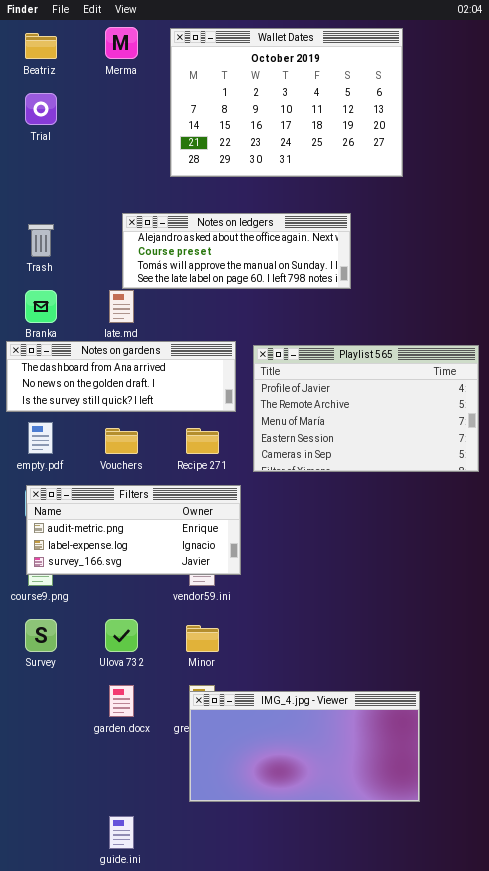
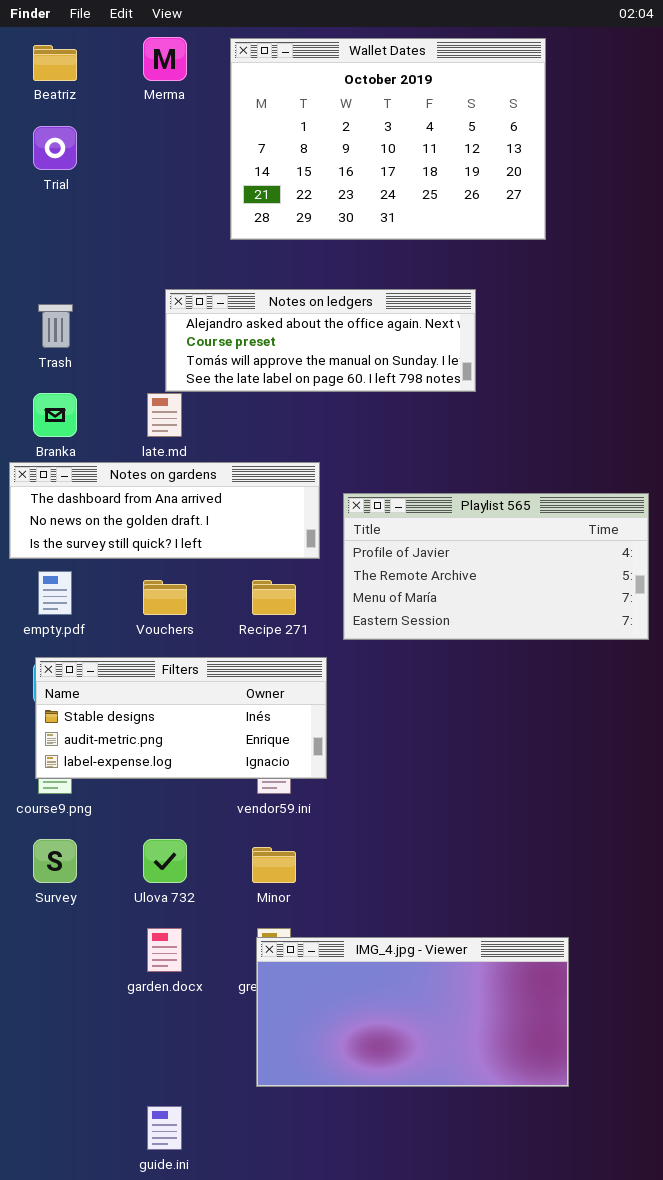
Playlist 565: [253,345,479,472] -> [343,493,649,640], resized
Filters: [26,485,241,575] -> [35,657,327,779], scrolled up 1 row

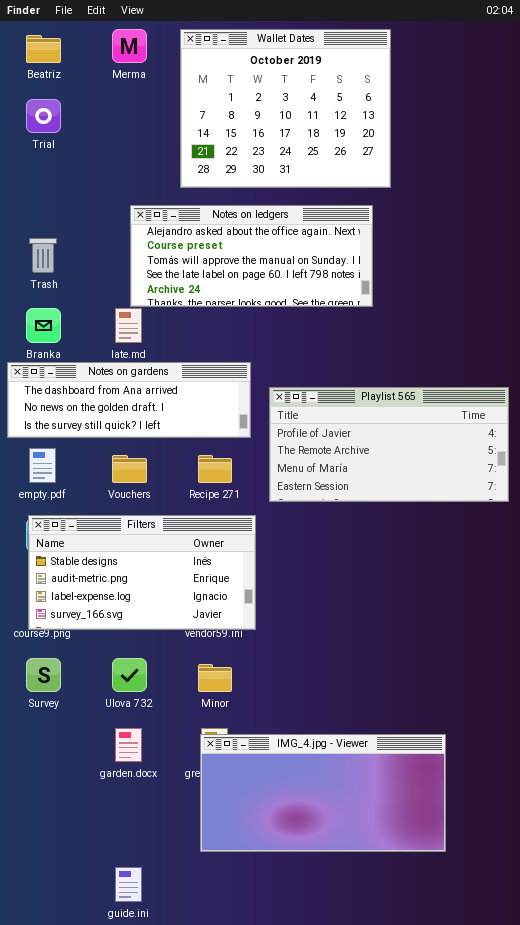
Wallet Dates: [230,38,546,240] -> [180,29,391,188], resized
Notes on ledgers: [165,289,476,392] -> [130,205,373,307], resized
Filters: [35,657,327,779] -> [28,515,256,630], resized

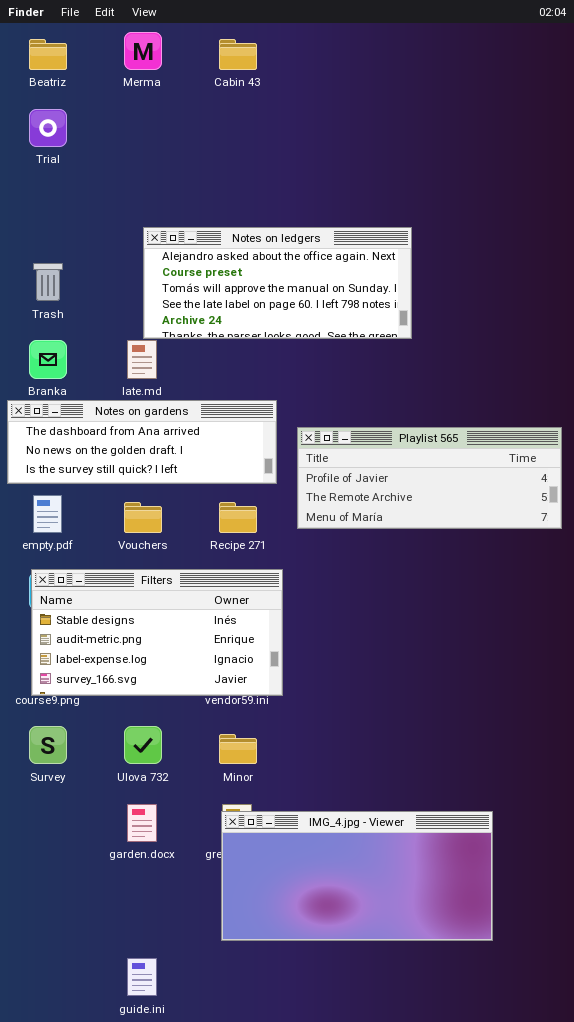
Wallet Dates: [180,29,391,188] -> none, closed
Playlist 565: [269,387,509,502] -> [297,427,562,529], resized

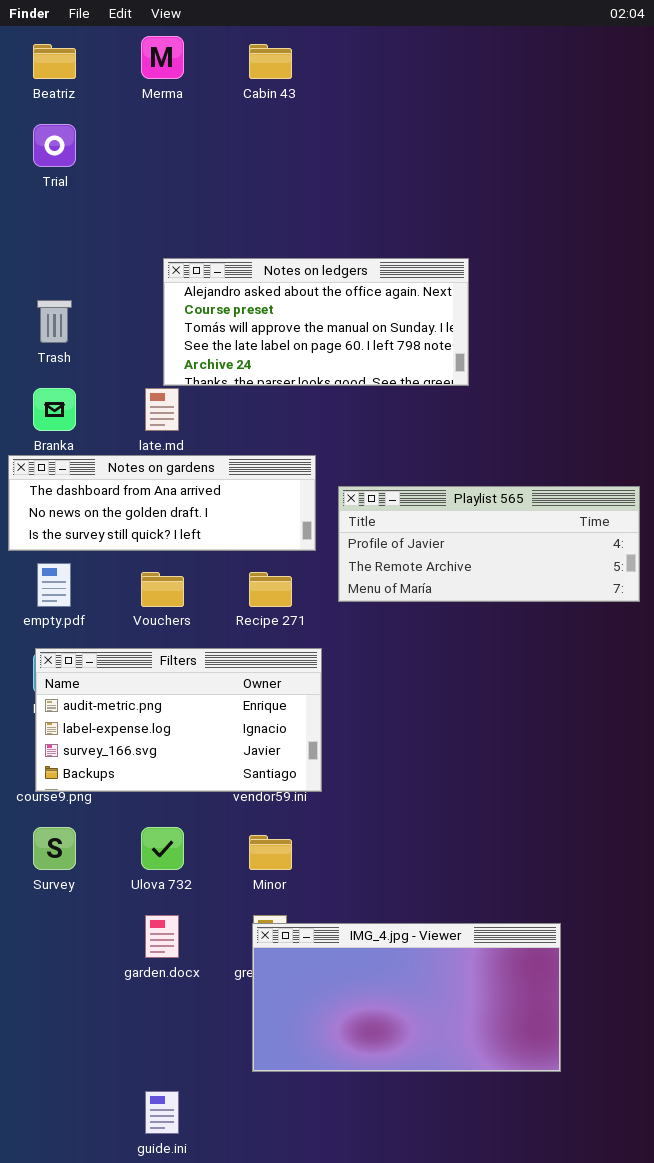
Filters: [31,569,283,696] -> [35,648,322,792], scrolled down 1 row

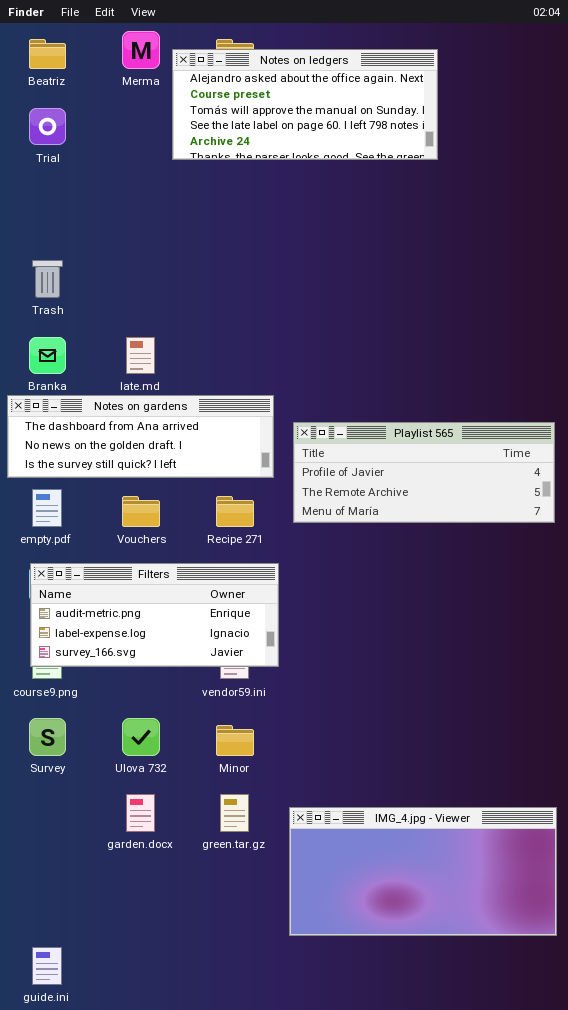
Notes on ledgers: [163,258,469,386] -> [172,49,438,160], moved
Filters: [35,648,322,792] -> [30,563,279,667], resized
IMG_4.jpg - Viewer: [252,923,561,1072] -> [289,807,557,936], moved
guide.ini: [145,1091,179,1134] -> [32,947,62,985], moved

